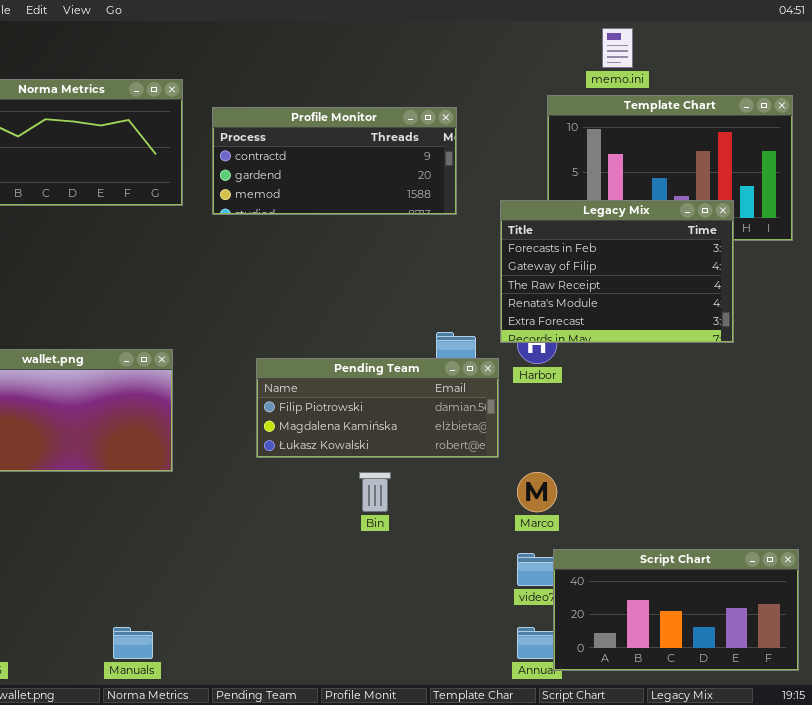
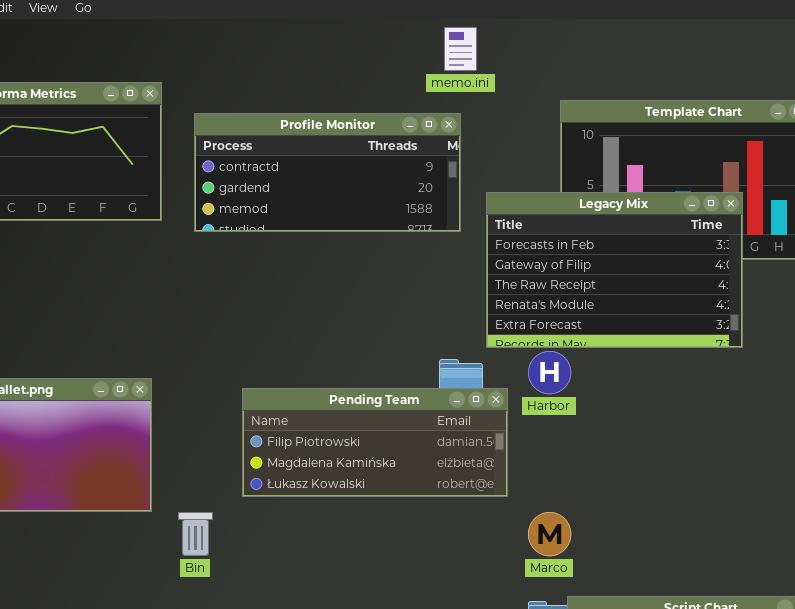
memo.ini: [602,28,633,68] -> [444,27,477,71], moved
Legacy Mix: [500,200,734,343] -> [486,192,743,348], moved
Bin: [359,472,391,512] -> [178,512,213,556], moved

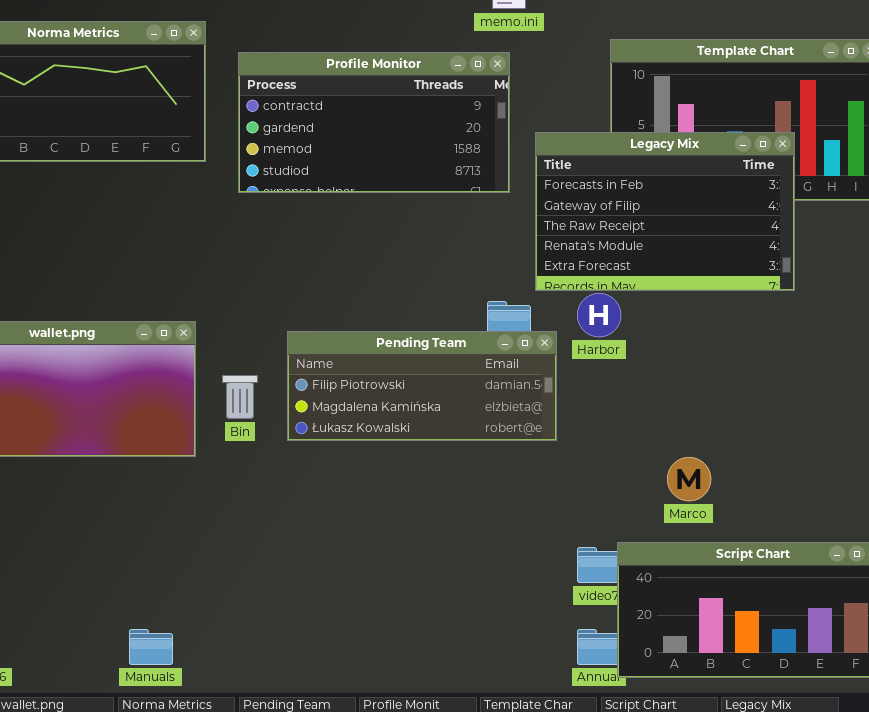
Profile Monitor: [194,113,461,232] -> [238,52,510,193], resized
Bin: [178,512,213,556] -> [222,375,258,419], moved
Marco: [528,512,571,556] -> [667,457,711,501], moved

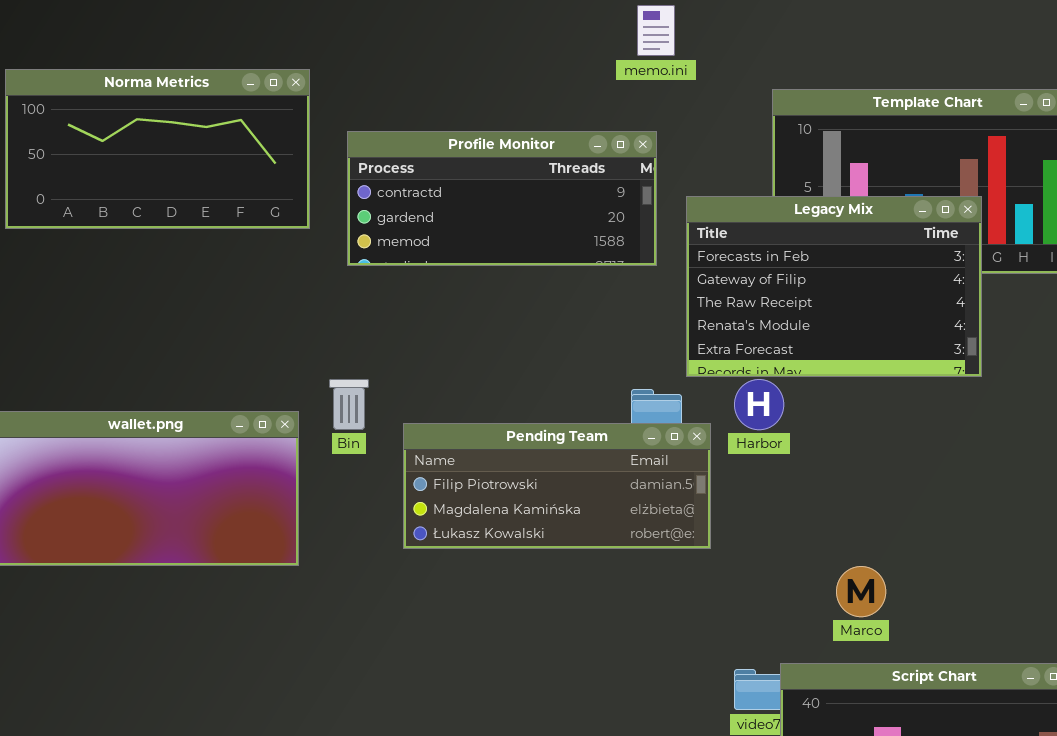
Profile Monitor: [238,52,510,193] -> [347,131,657,266], resized
Bin: [222,375,258,419] -> [329,379,369,430], moved

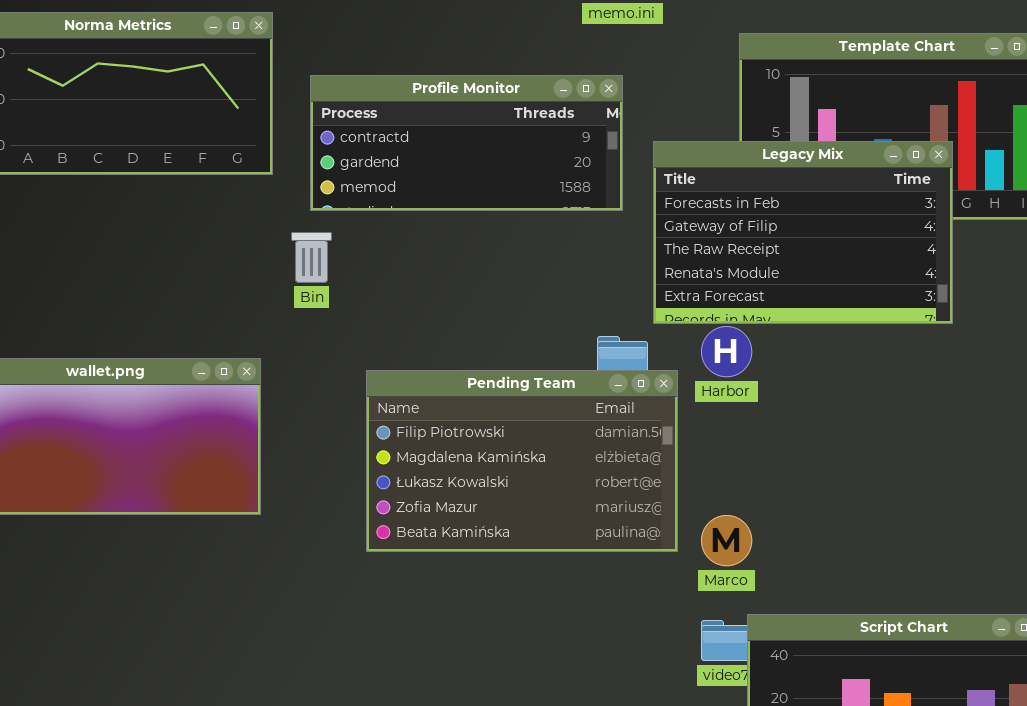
Bin: [329,379,369,430] -> [291,232,332,283], moved
Pending Team: [403,423,711,549] -> [366,370,678,552], resized
Marco: [836,566,886,617] -> [701,515,752,566], moved

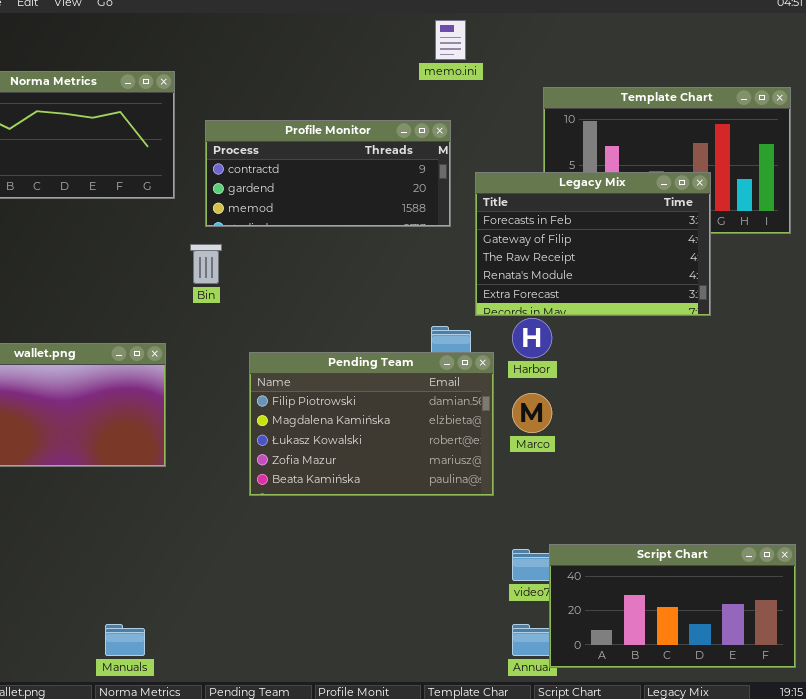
Marco: [701,515,752,566] -> [512,393,552,433], moved

